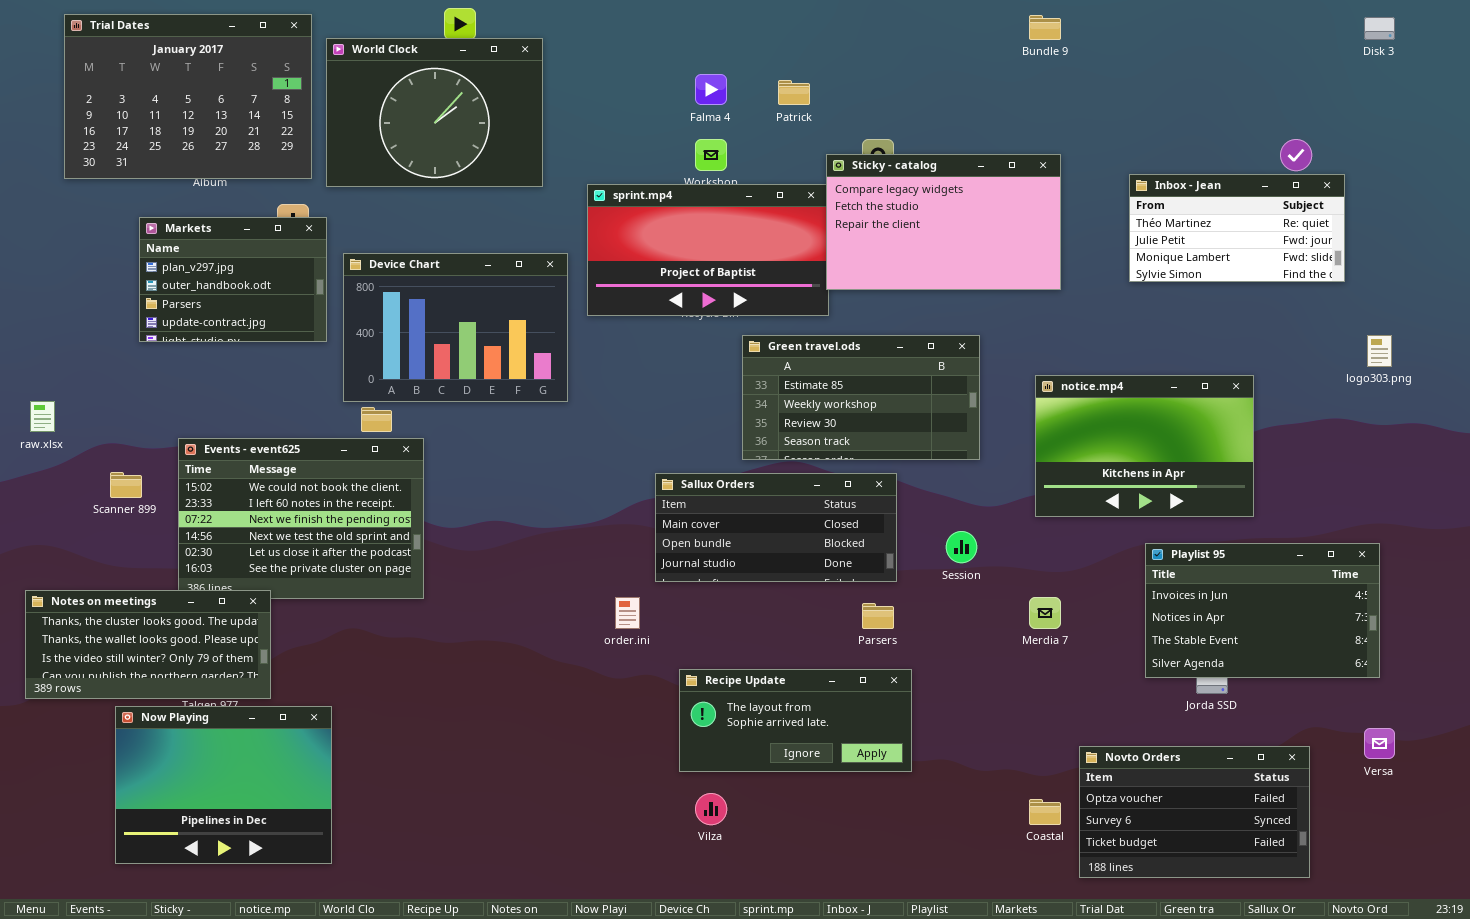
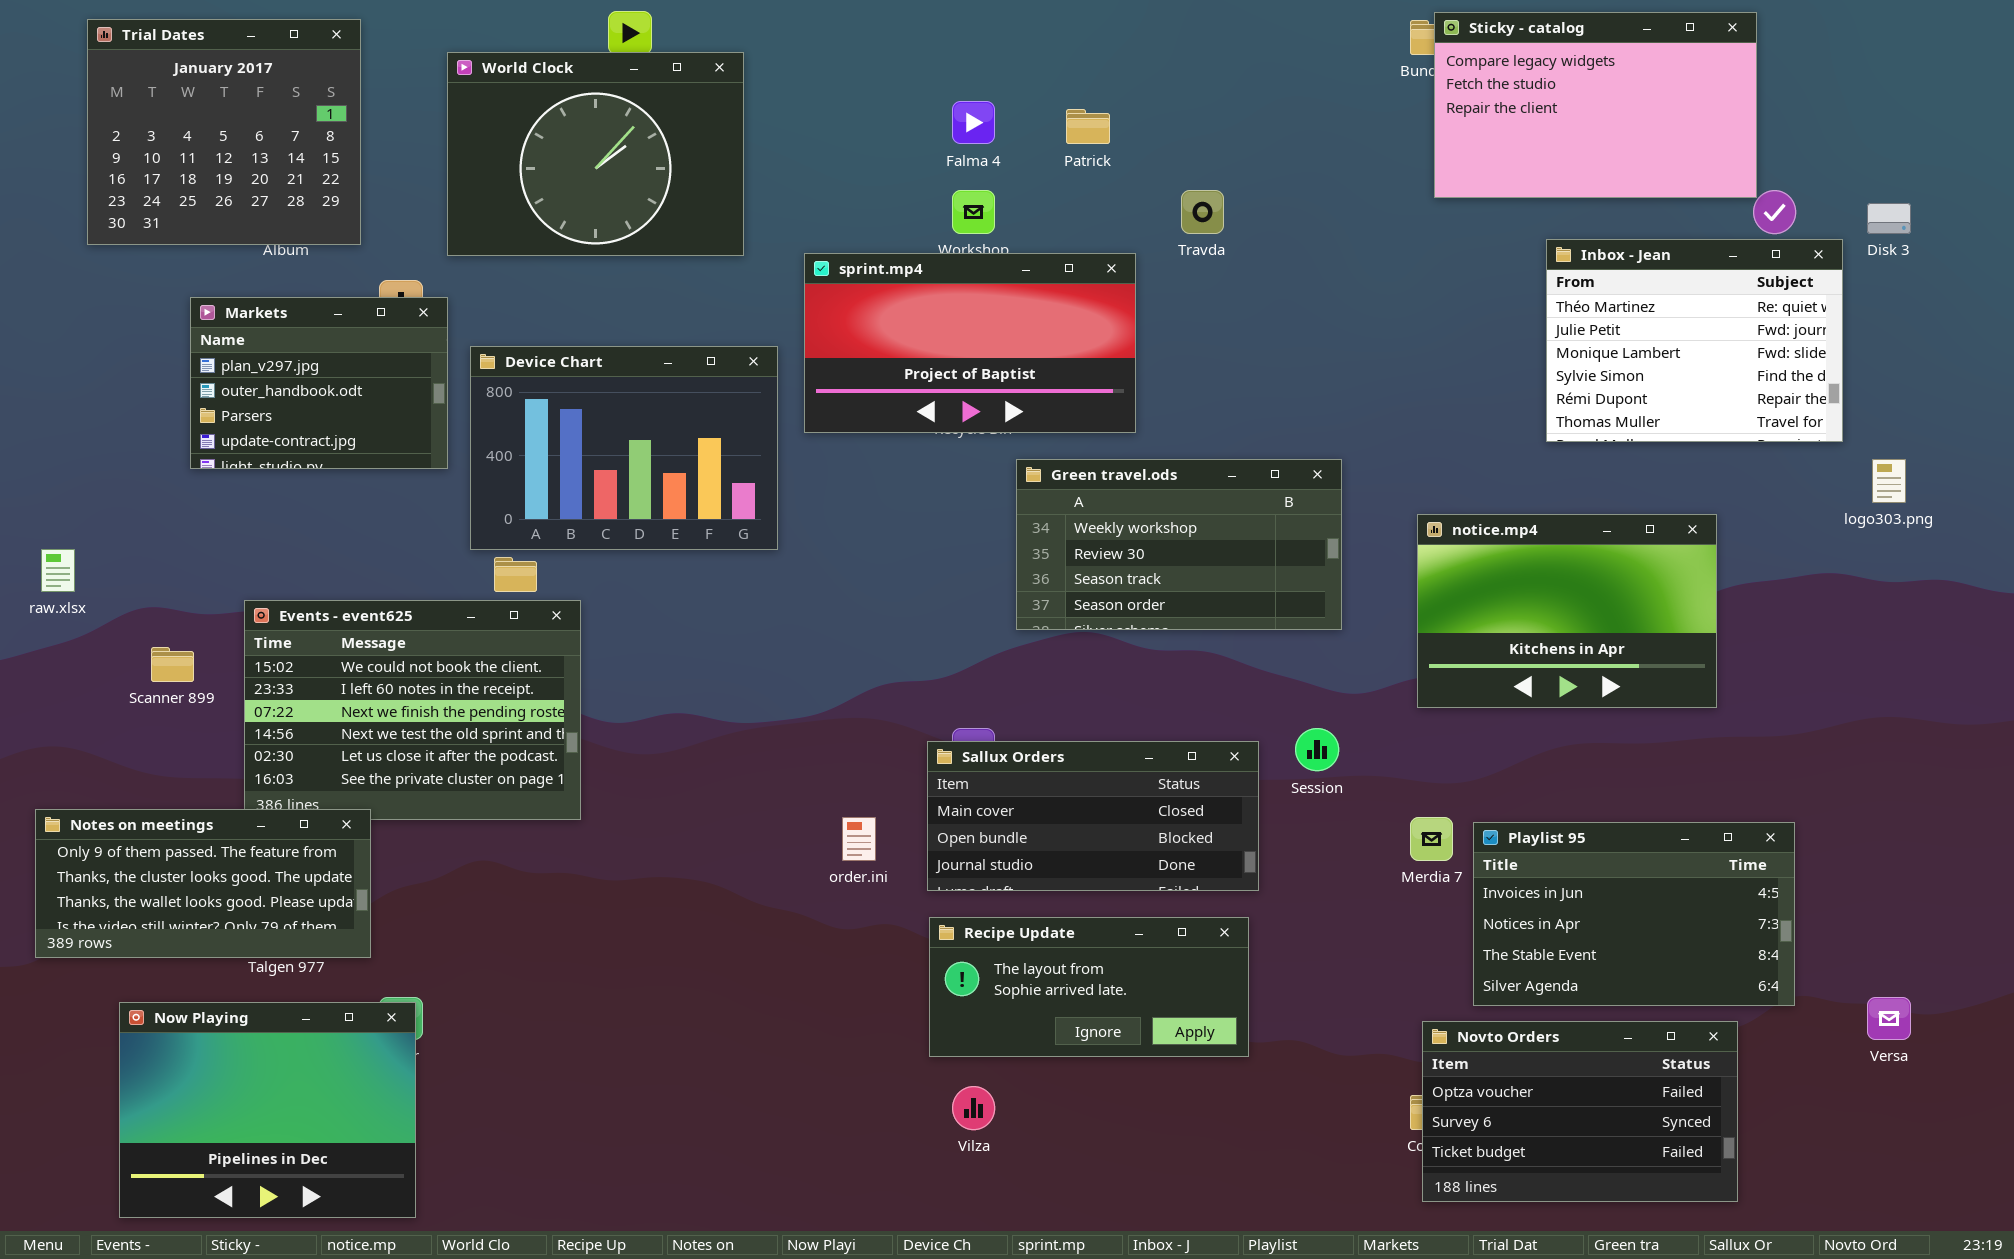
Trial Dates: [64,14,312,179] -> [87,19,361,245], resized
Disk 3: [1364,17,1395,40] -> [1867,203,1911,234], moved
Sticky - catalog: [826,154,1061,290] -> [1434,12,1757,198], moved
Inbox - Jean: [1129,174,1345,282] -> [1546,239,1843,442], resized
Green travel.ods: [742,335,980,460] -> [1016,459,1342,630], scrolled down 1 row
Sallux Orders: [655,473,897,582] -> [927,741,1259,891], moved
Playlist 95: [1145,543,1380,678] -> [1473,822,1795,1006], moved
Notes on meetings: [25,590,271,699] -> [35,809,371,958], scrolled up 1 row
Now Playing: [115,706,332,864] -> [119,1002,416,1218], moved
Novto Orders: [1079,746,1310,878] -> [1422,1021,1738,1202], moved

